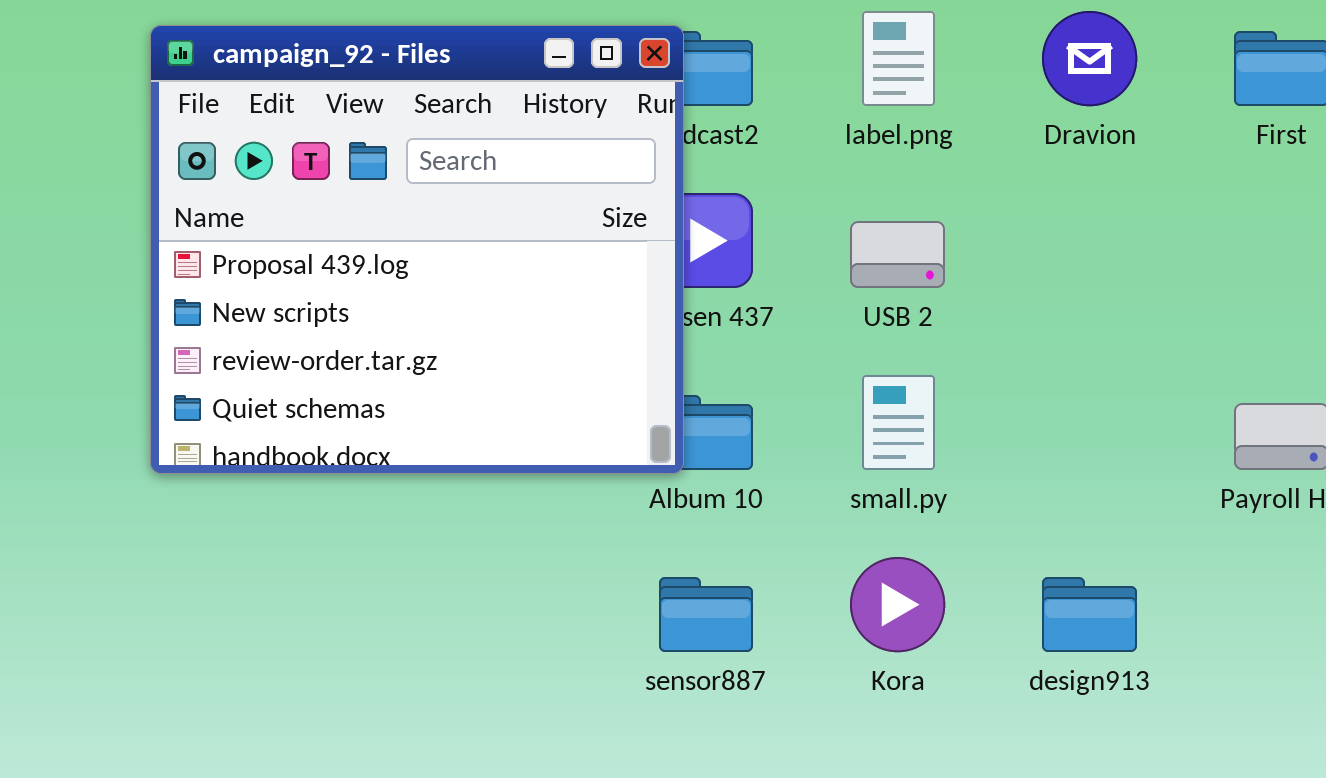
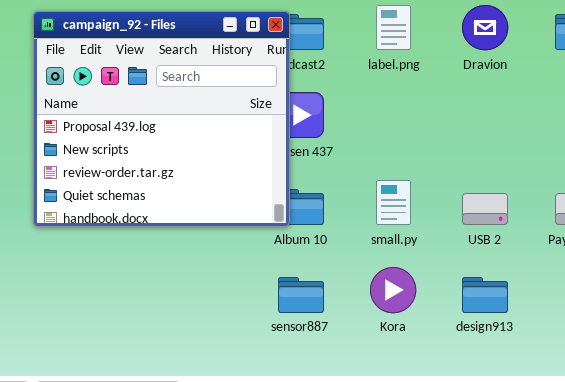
USB 2: [850,221,945,288] -> [462,193,508,225], moved

